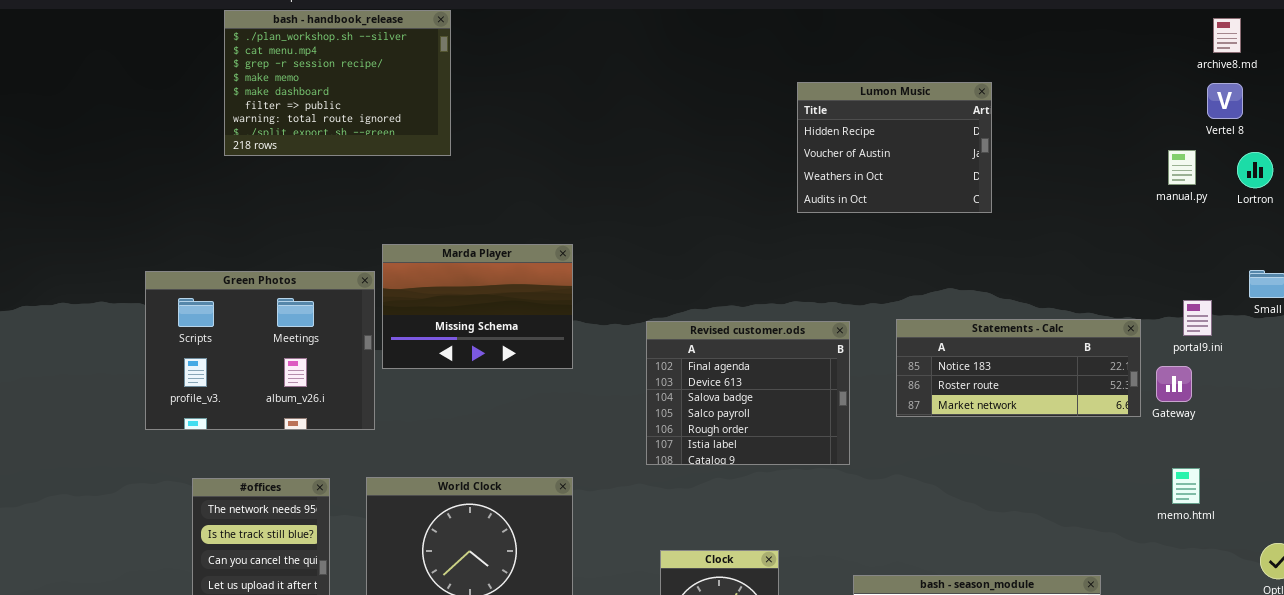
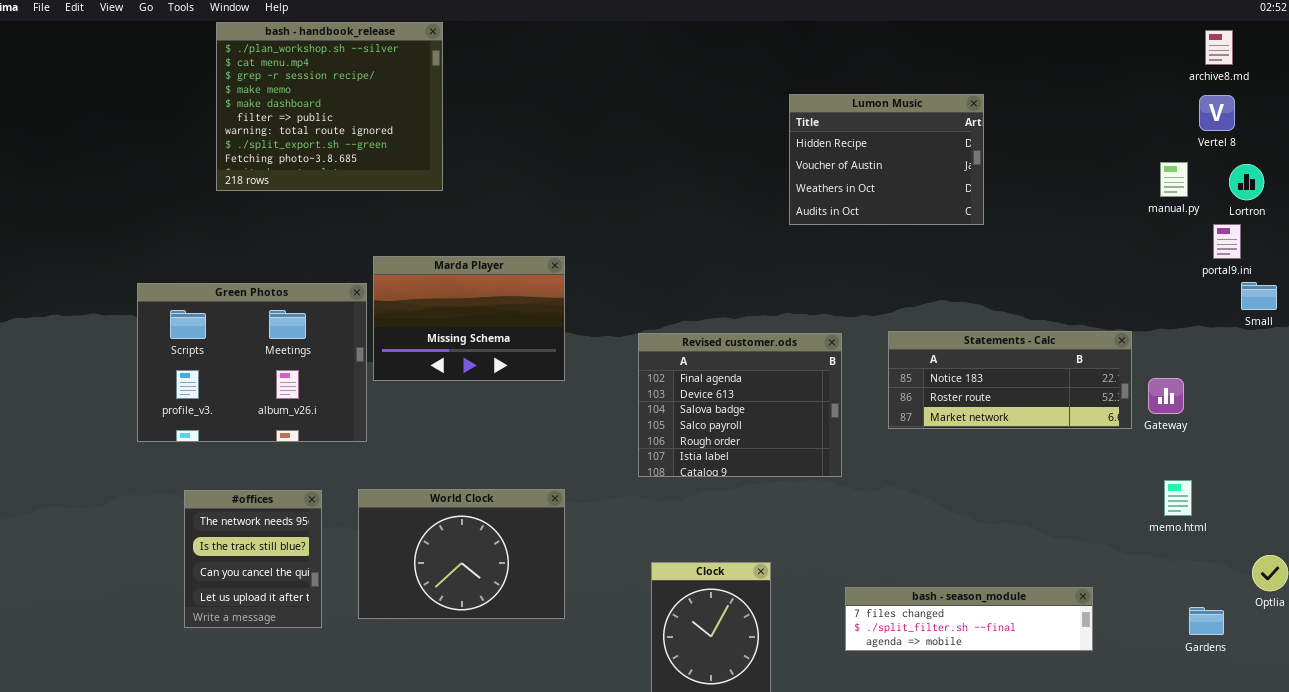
bash - handbook_release: [224,10,451,156] -> [216,22,443,191], resized
portal9.ini: [1183,300,1212,336] -> [1213,224,1241,259], moved

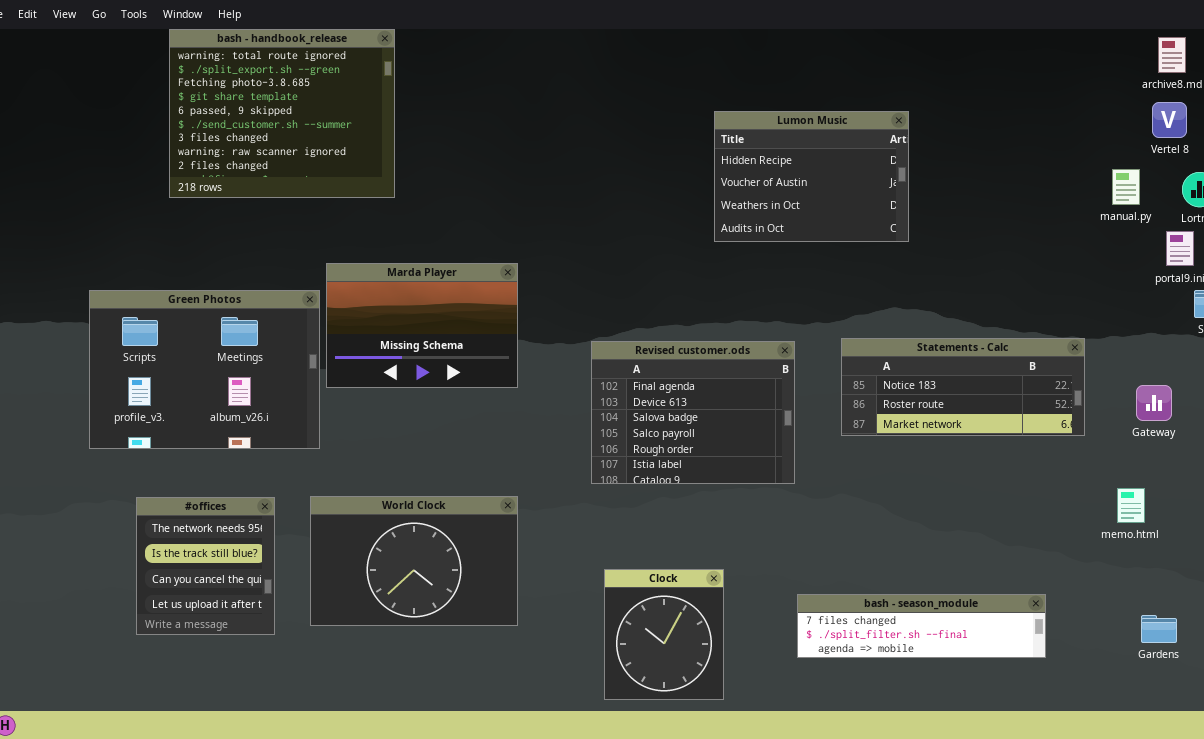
bash - handbook_release: [216,22,443,191] -> [169,29,395,198], scrolled down 6 rows
Lumon Music: [789,94,984,225] -> [714,111,909,242], moved
Gateway: [1148,378,1184,414] -> [1136,385,1172,421], moved

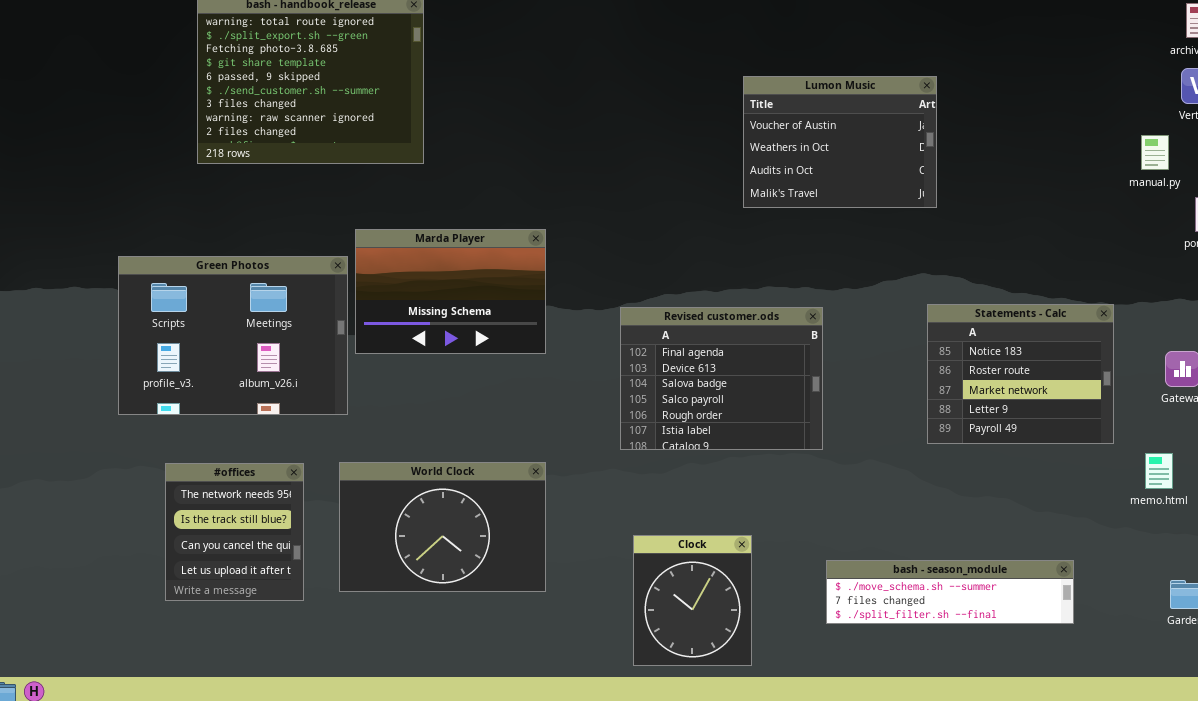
Lumon Music: [714,111,909,242] -> [743,76,937,208], scrolled down 1 row
Statements - Calc: [841,338,1085,436] -> [927,304,1114,444], resized
bash - season_module: [797,594,1046,658] -> [826,560,1074,624], scrolled up 1 row

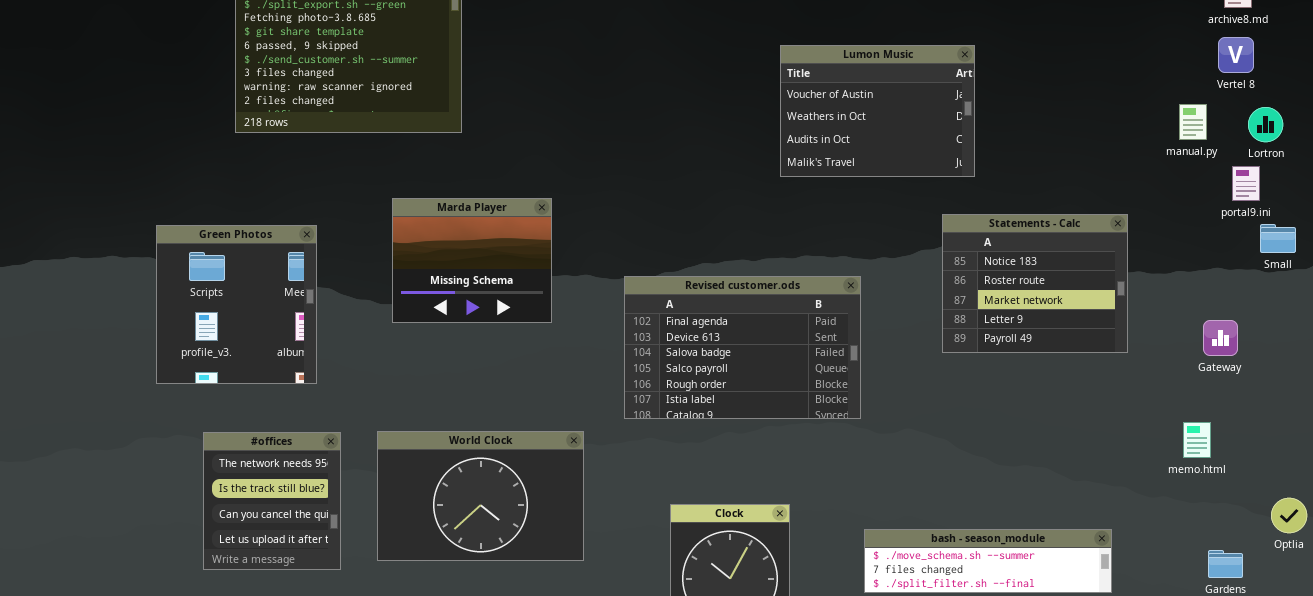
Marda Player: [355,229,546,354] -> [392,198,552,323], resized
Green Photos: [118,256,348,415] -> [156,225,317,384], resized
Statements - Calc: [927,304,1114,444] -> [942,214,1128,353], moved
Revised customer.ods: [620,307,823,450] -> [624,276,861,419], resized

